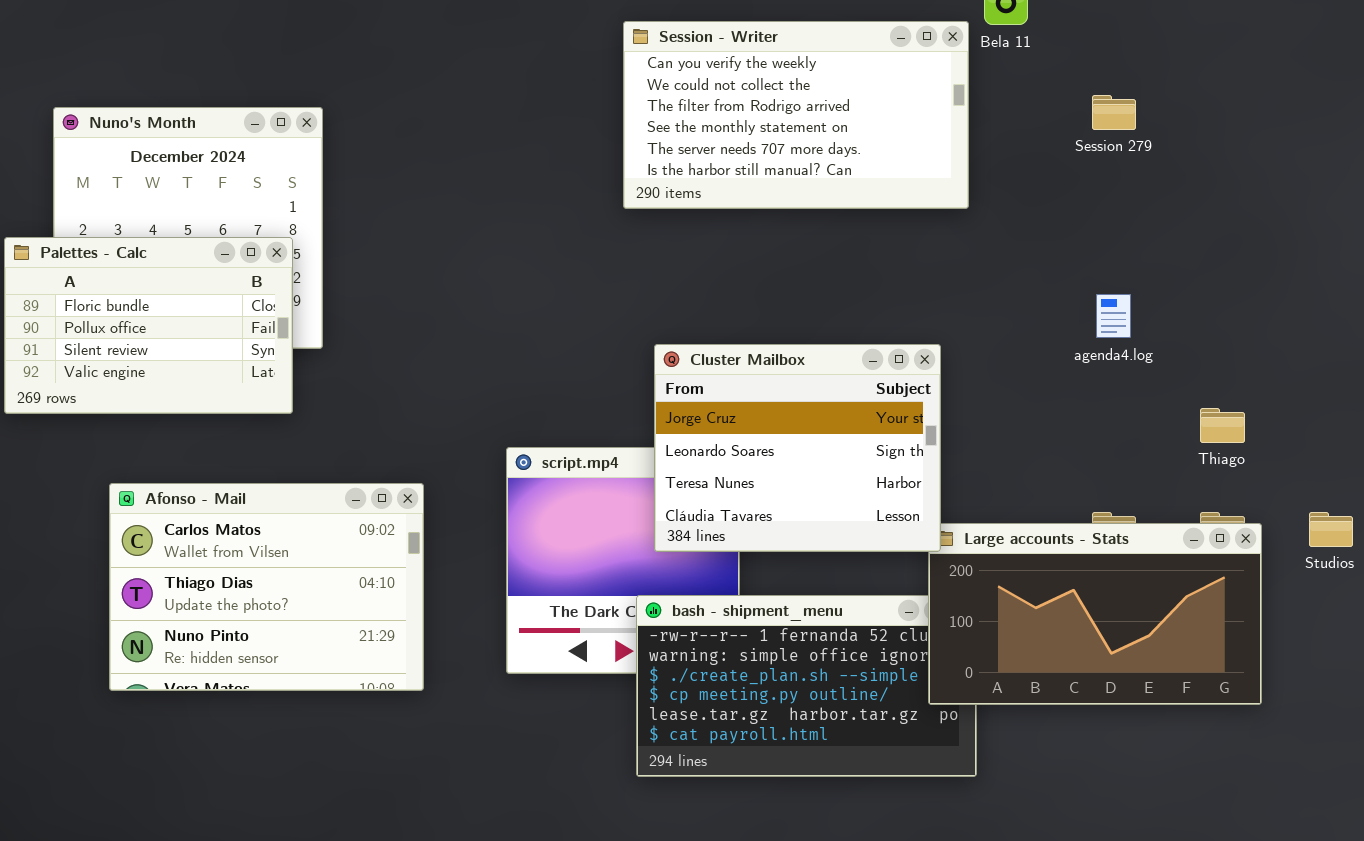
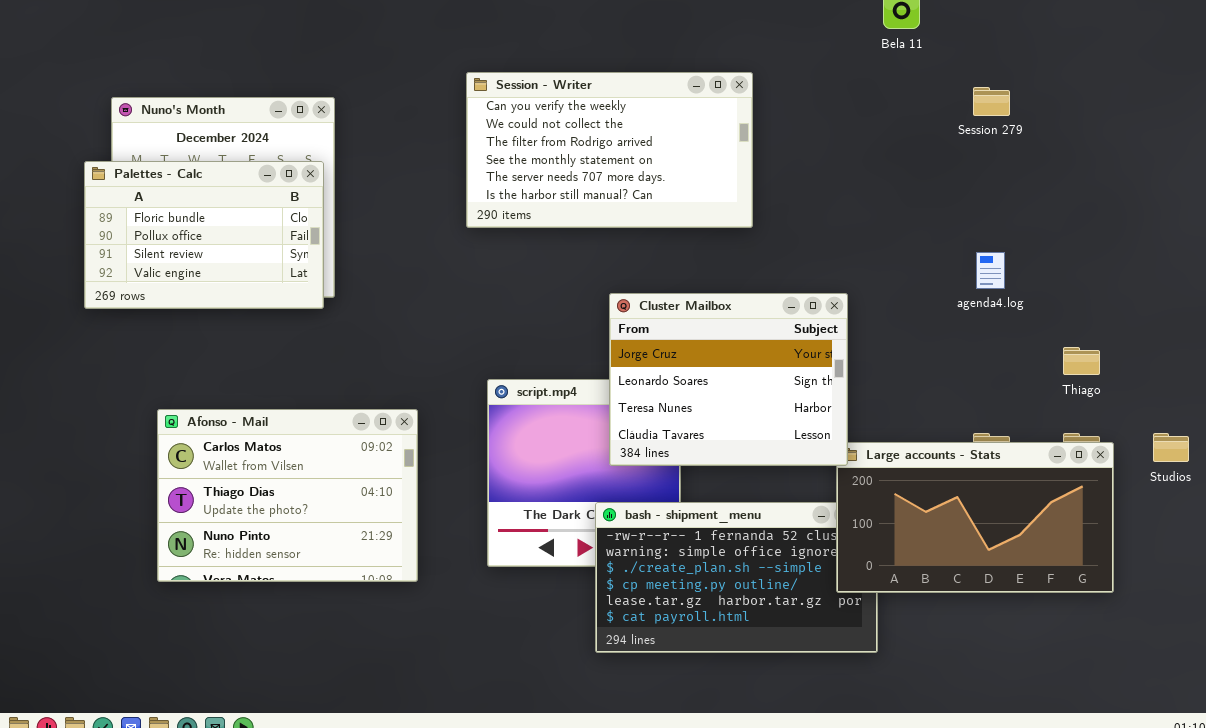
Session - Writer: [623,21,969,209] -> [466,72,753,228], moved
Palettes - Calc: [4,237,293,414] -> [84,161,324,309], moved

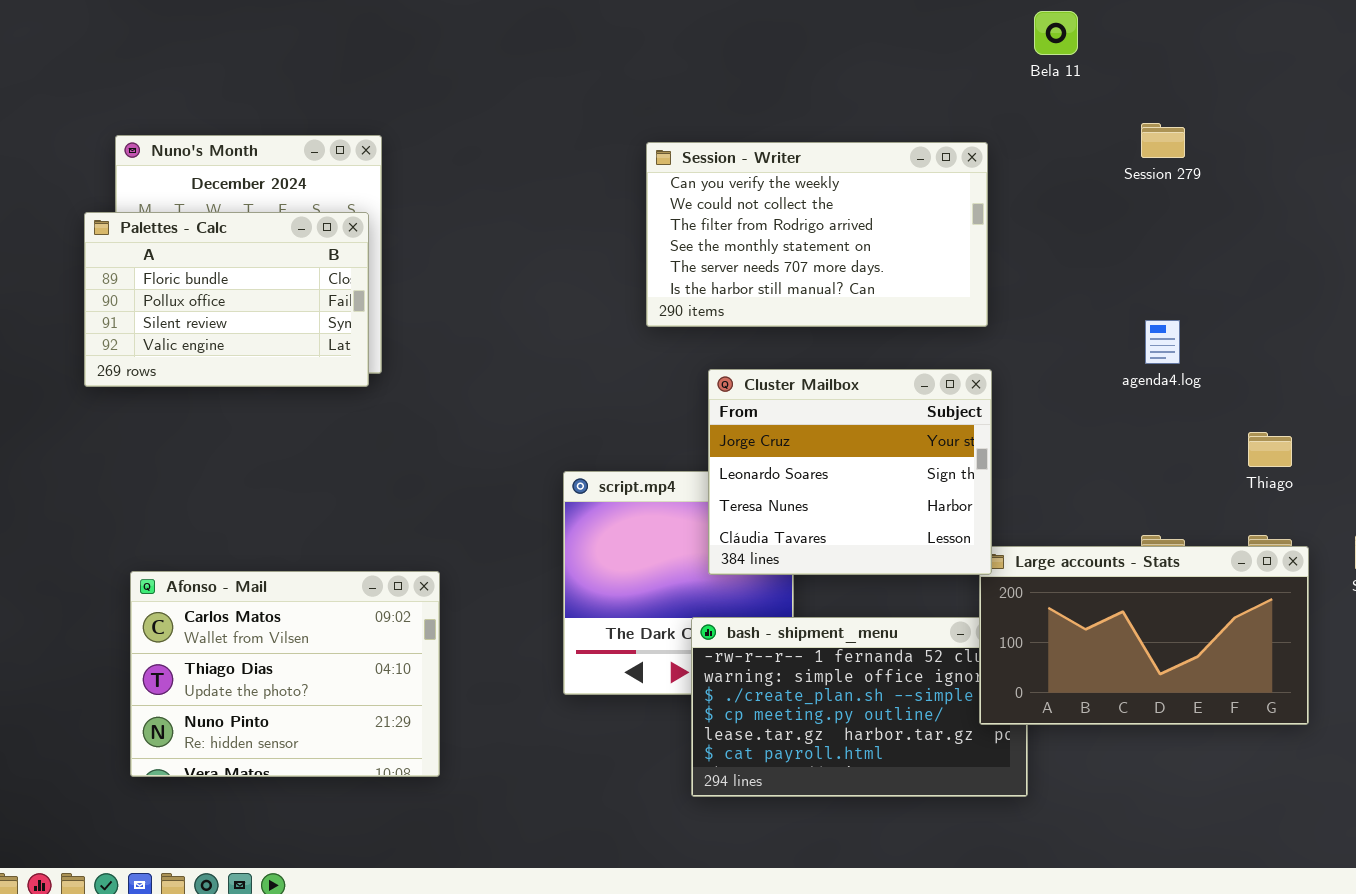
Session - Writer: [466,72,753,228] -> [646,142,988,327], moved
Afonso - Mail: [157,409,418,582] -> [130,571,440,777], moved

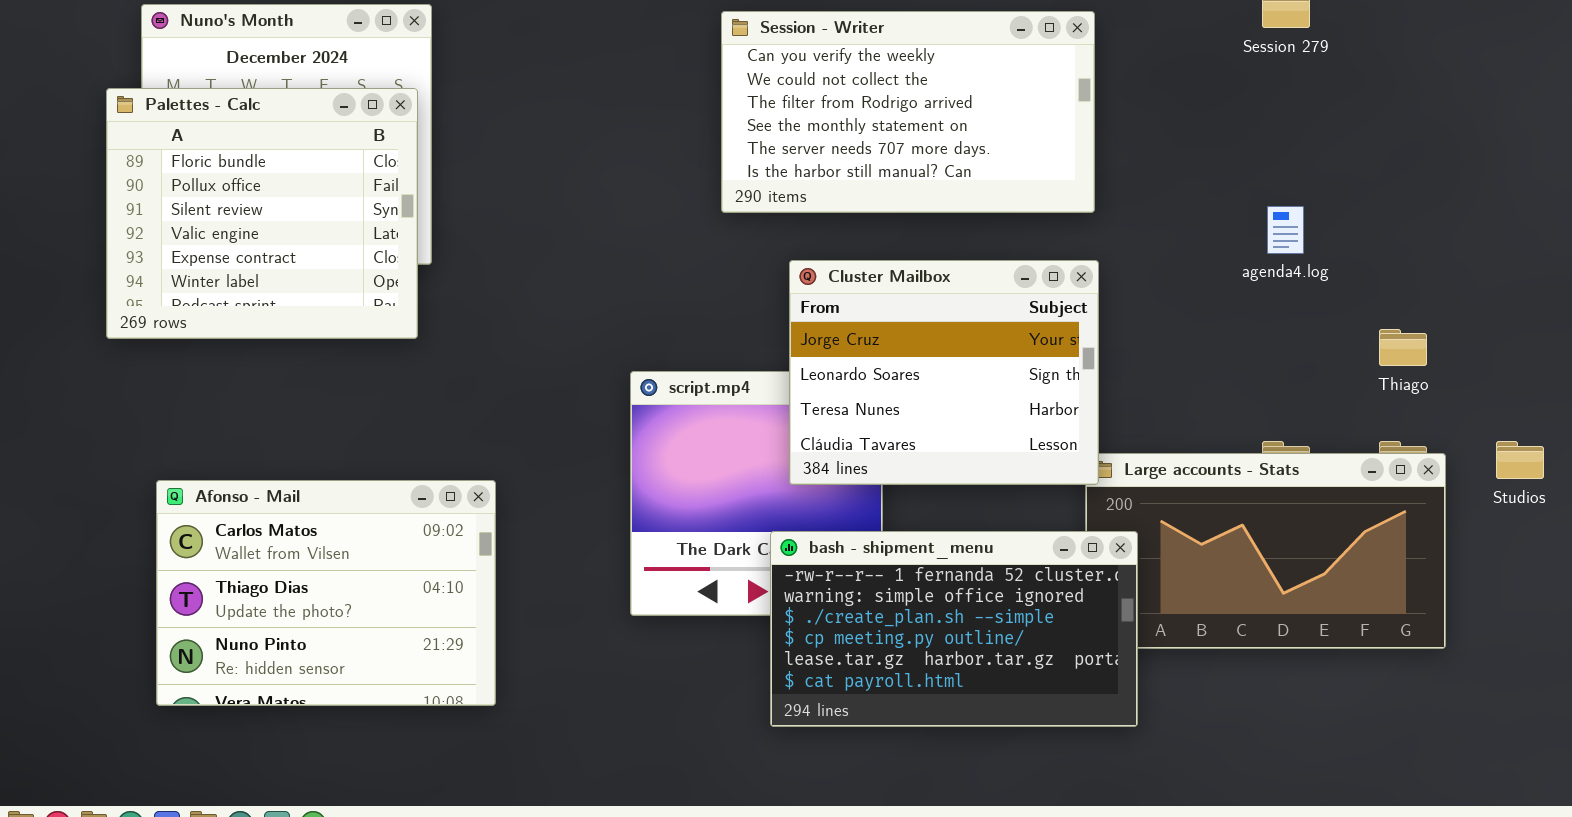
Palettes - Calc: [84,212,369,387] -> [106,88,418,339], resized
bash - shipment_menu: [691,617,1028,797] -> [770,531,1138,727], raised

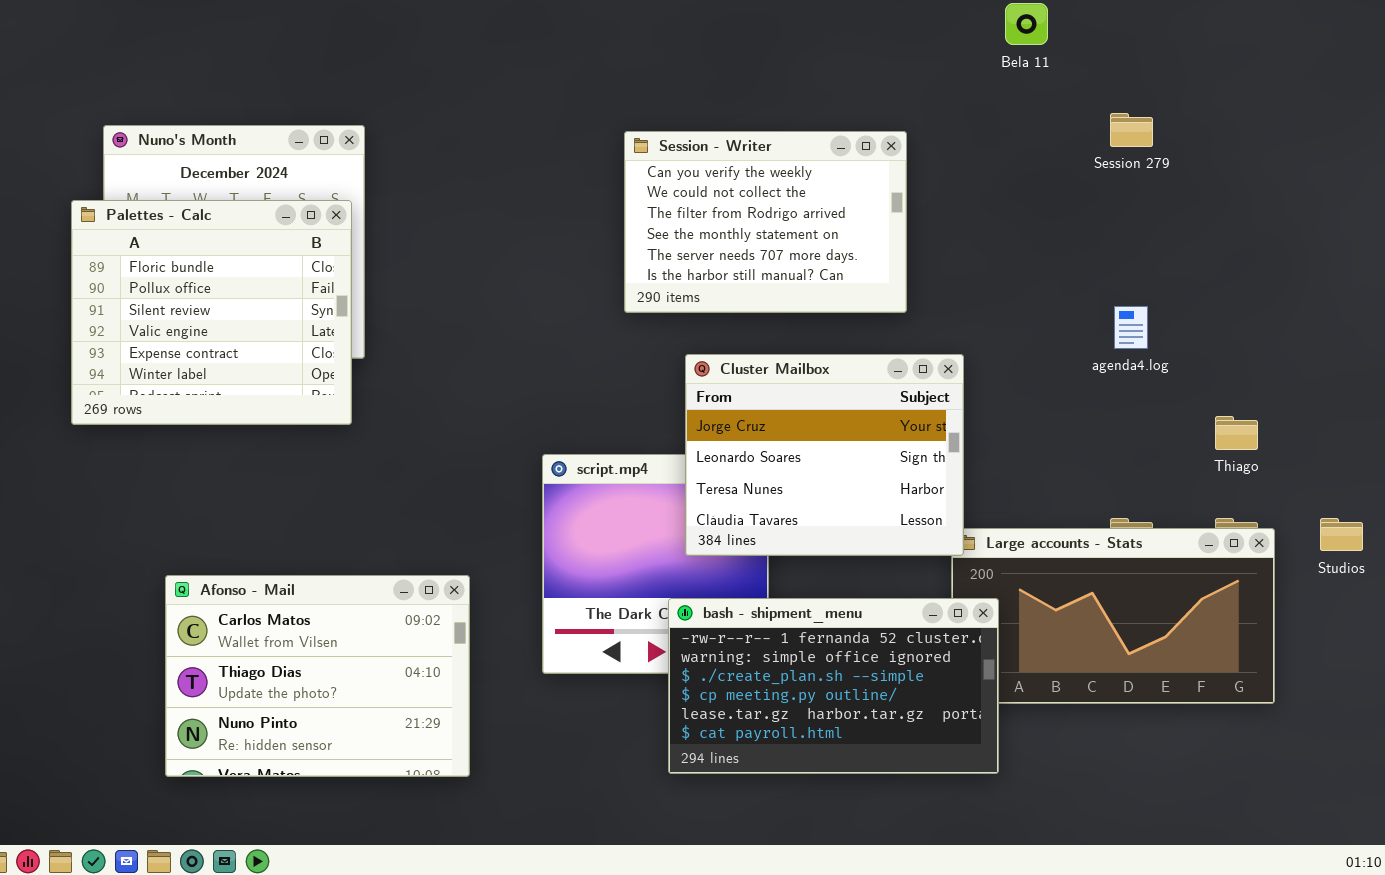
Session - Writer: [721,11,1095,213] -> [624,131,907,313], resized
Afonso - Mail: [156,480,496,706] -> [165,575,470,777], moved

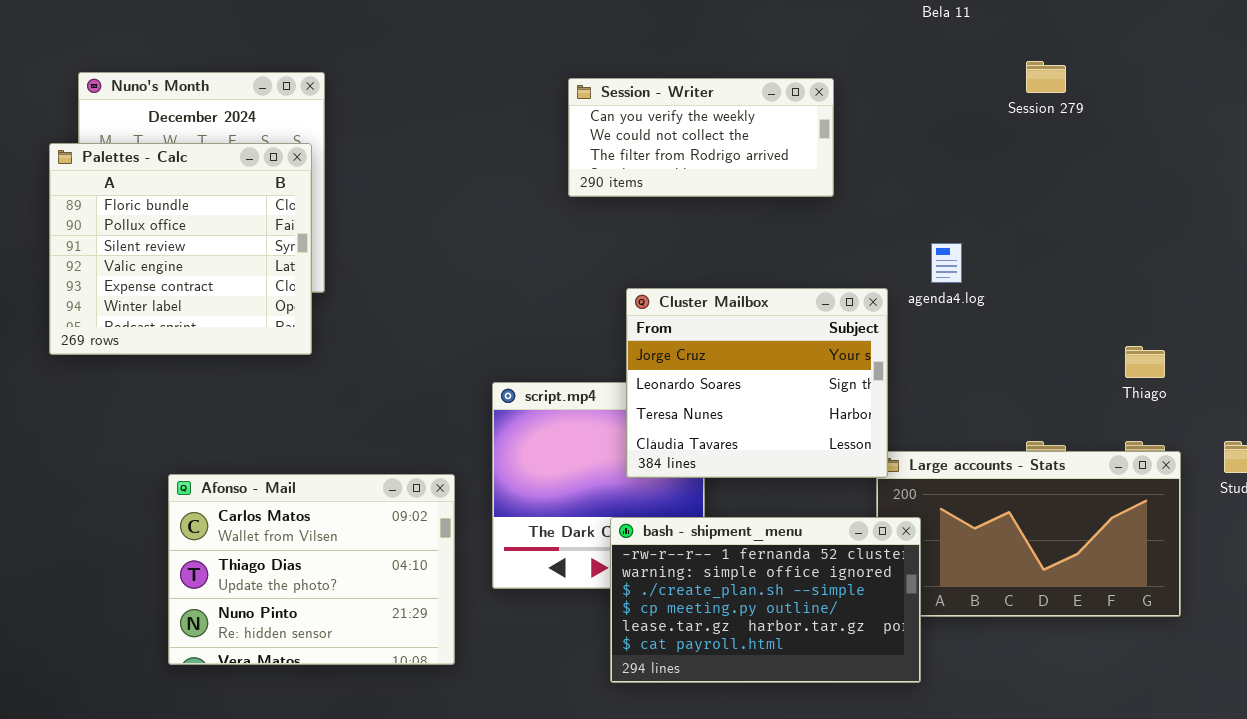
Session - Writer: [624,131,907,313] -> [568,78,834,197], resized
agenda4.log: [1114,306,1148,349] -> [931,243,962,283], moved
Afonso - Mail: [165,575,470,777] -> [168,474,455,665], moved

